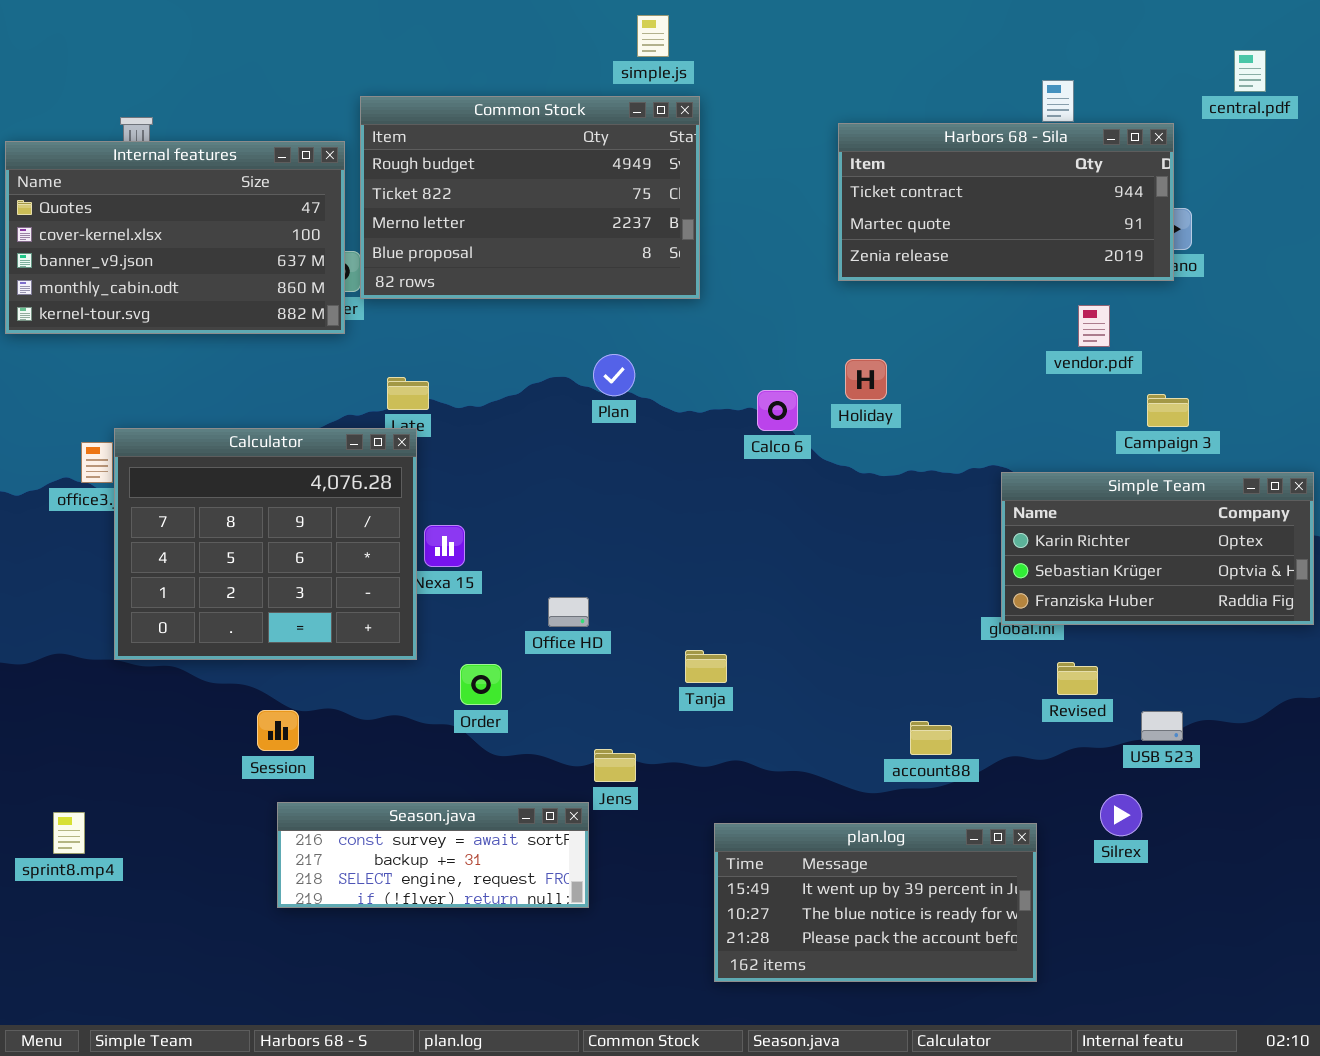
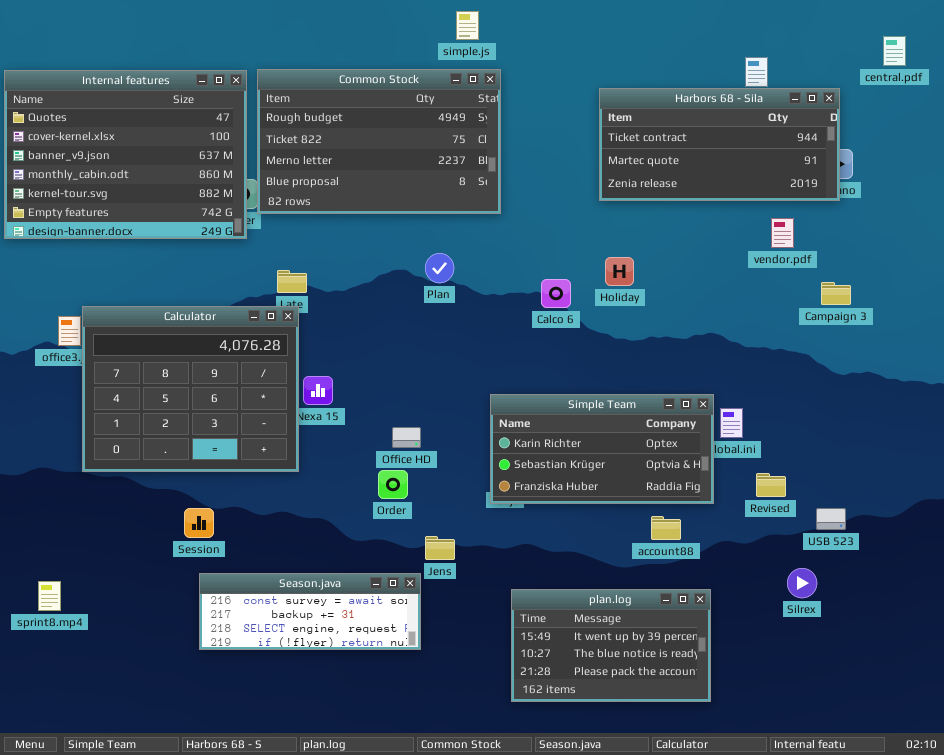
Internal features: [5,141,345,334] -> [4,70,247,239], resized
Simple Team: [1001,472,1314,625] -> [490,394,714,504], moved
Order: [460,664,502,705] -> [378,470,408,499], moved
plan.log: [714,823,1037,982] -> [511,589,711,702], resized

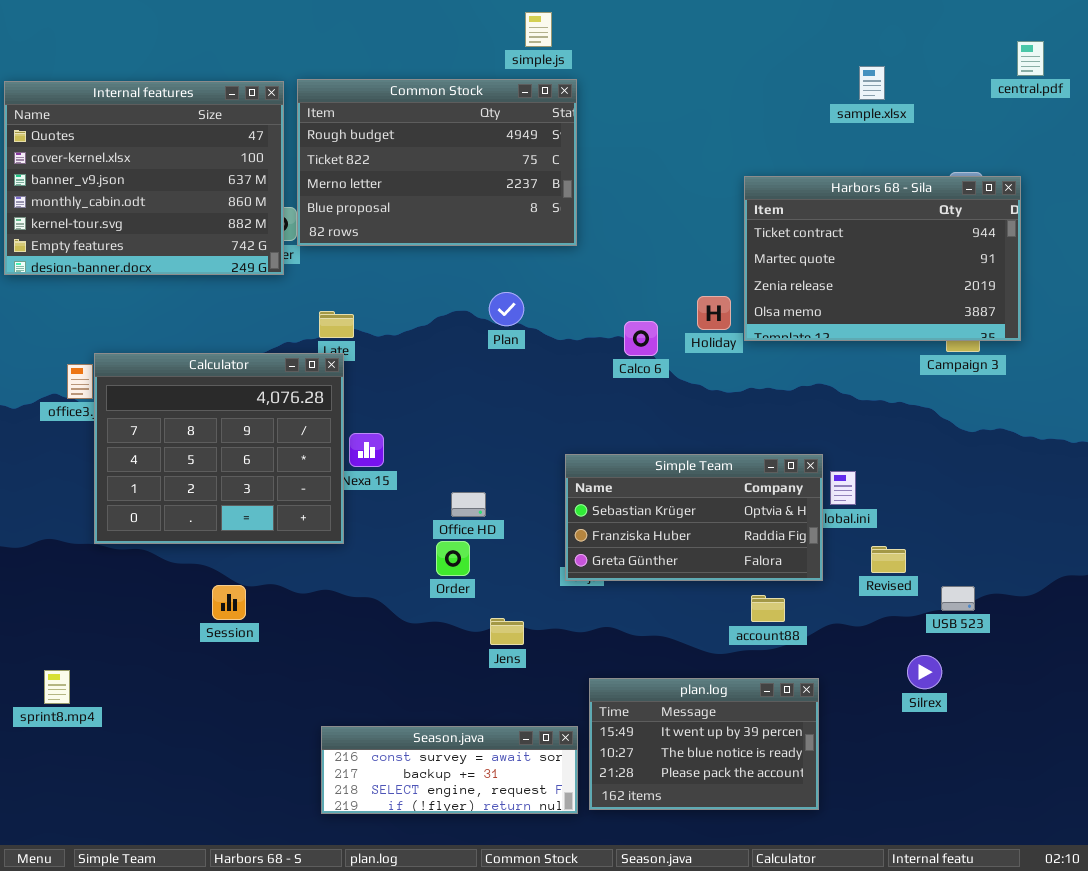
Harbors 68 - Sila: [599,88,840,201] -> [744,176,1021,341], moved, resized
Simple Team: [490,394,714,504] -> [565,454,823,581], scrolled down 1 row
Season.java: [199,573,421,650] -> [321,726,578,814], moved

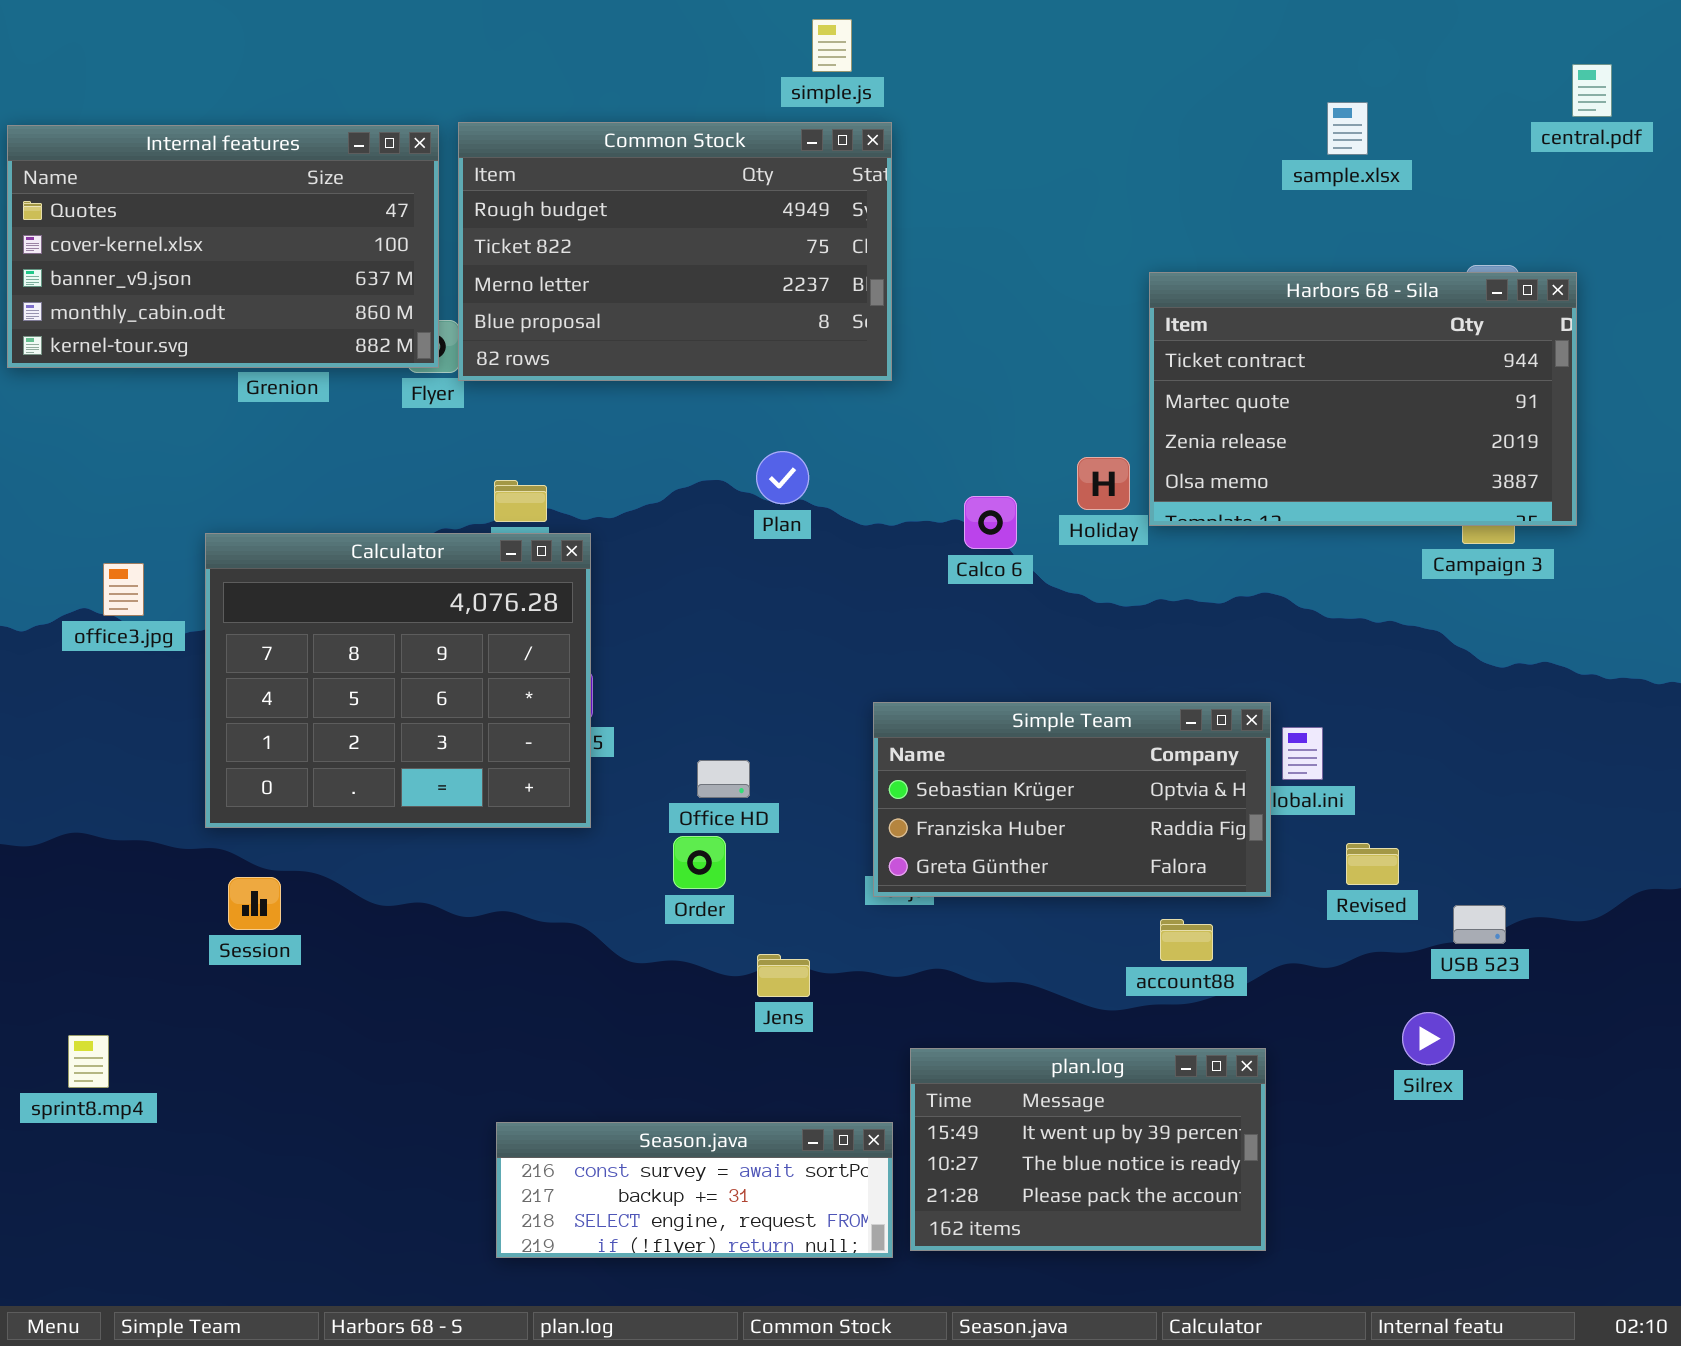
Internal features: [4,81,284,275] -> [7,125,439,368], resized
Calculator: [94,353,344,544] -> [205,533,591,828], moved
Session: [212,585,246,620] -> [228,877,281,930], moved

